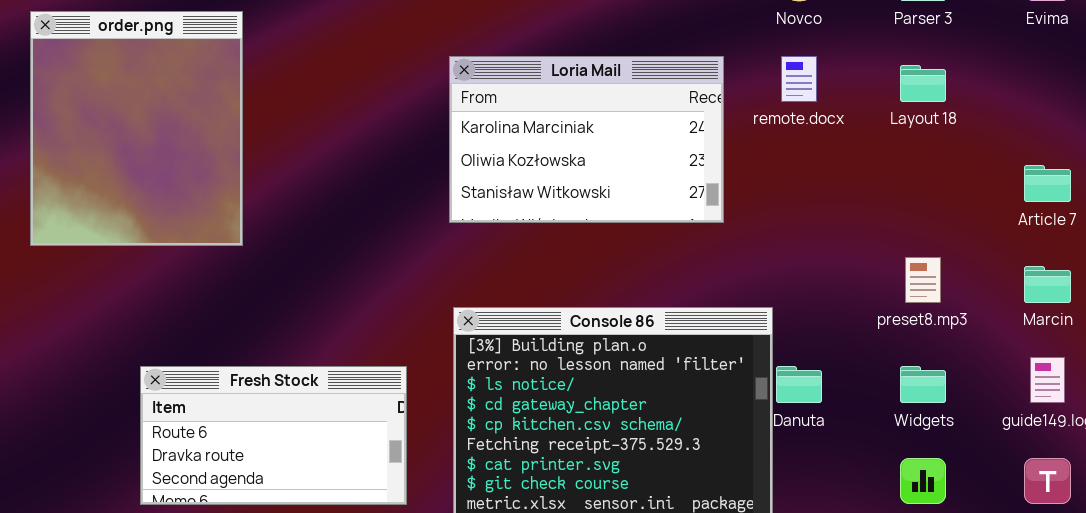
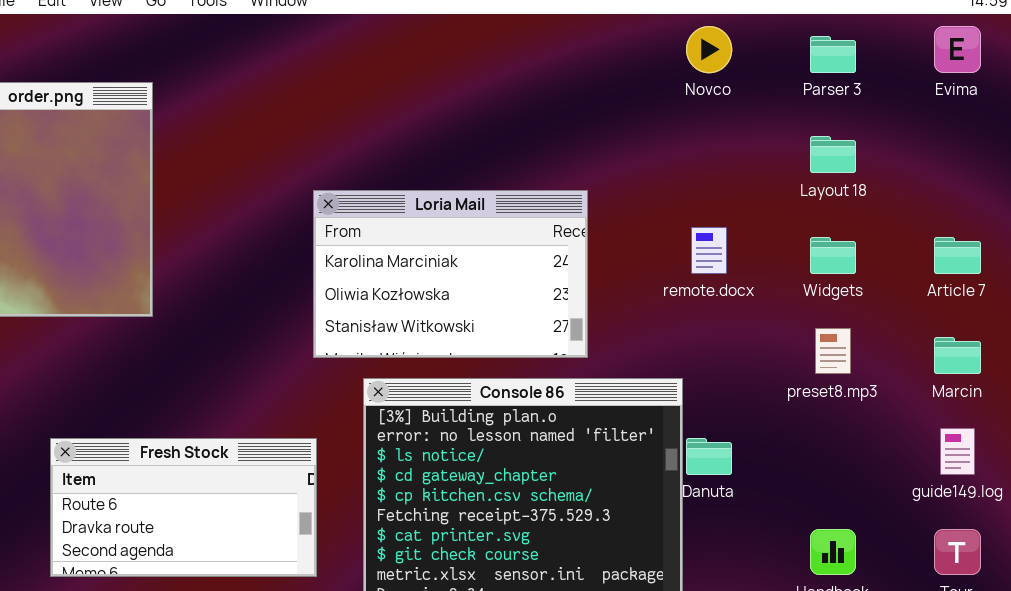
Loria Mail: [449,56,724,223] -> [313,190,588,358], moved
remote.docx: [781,56,817,102] -> [691,227,727,274], moved
Widgets: [900,366,946,403] -> [810,237,856,274], moved

